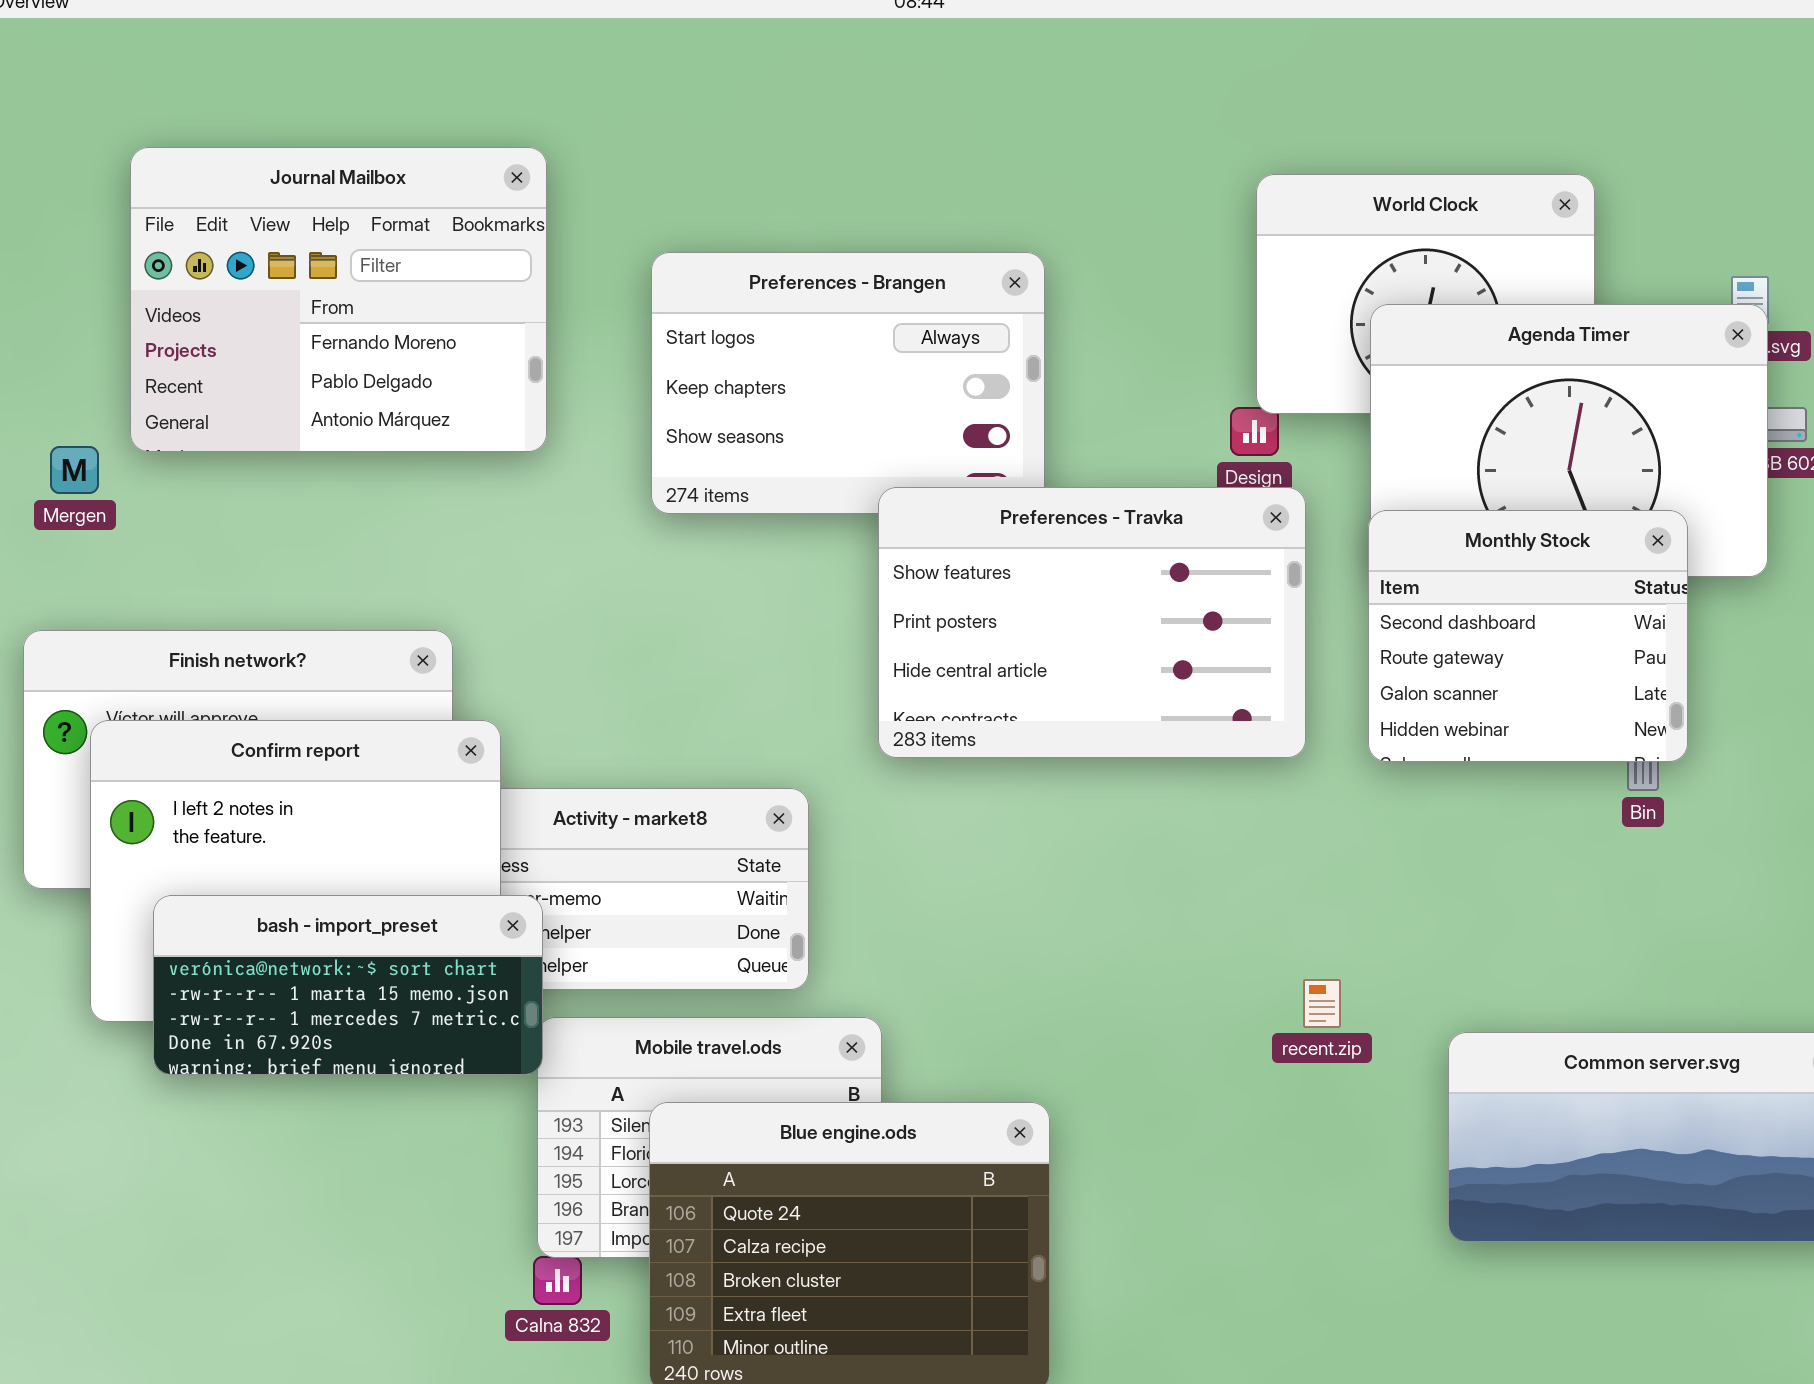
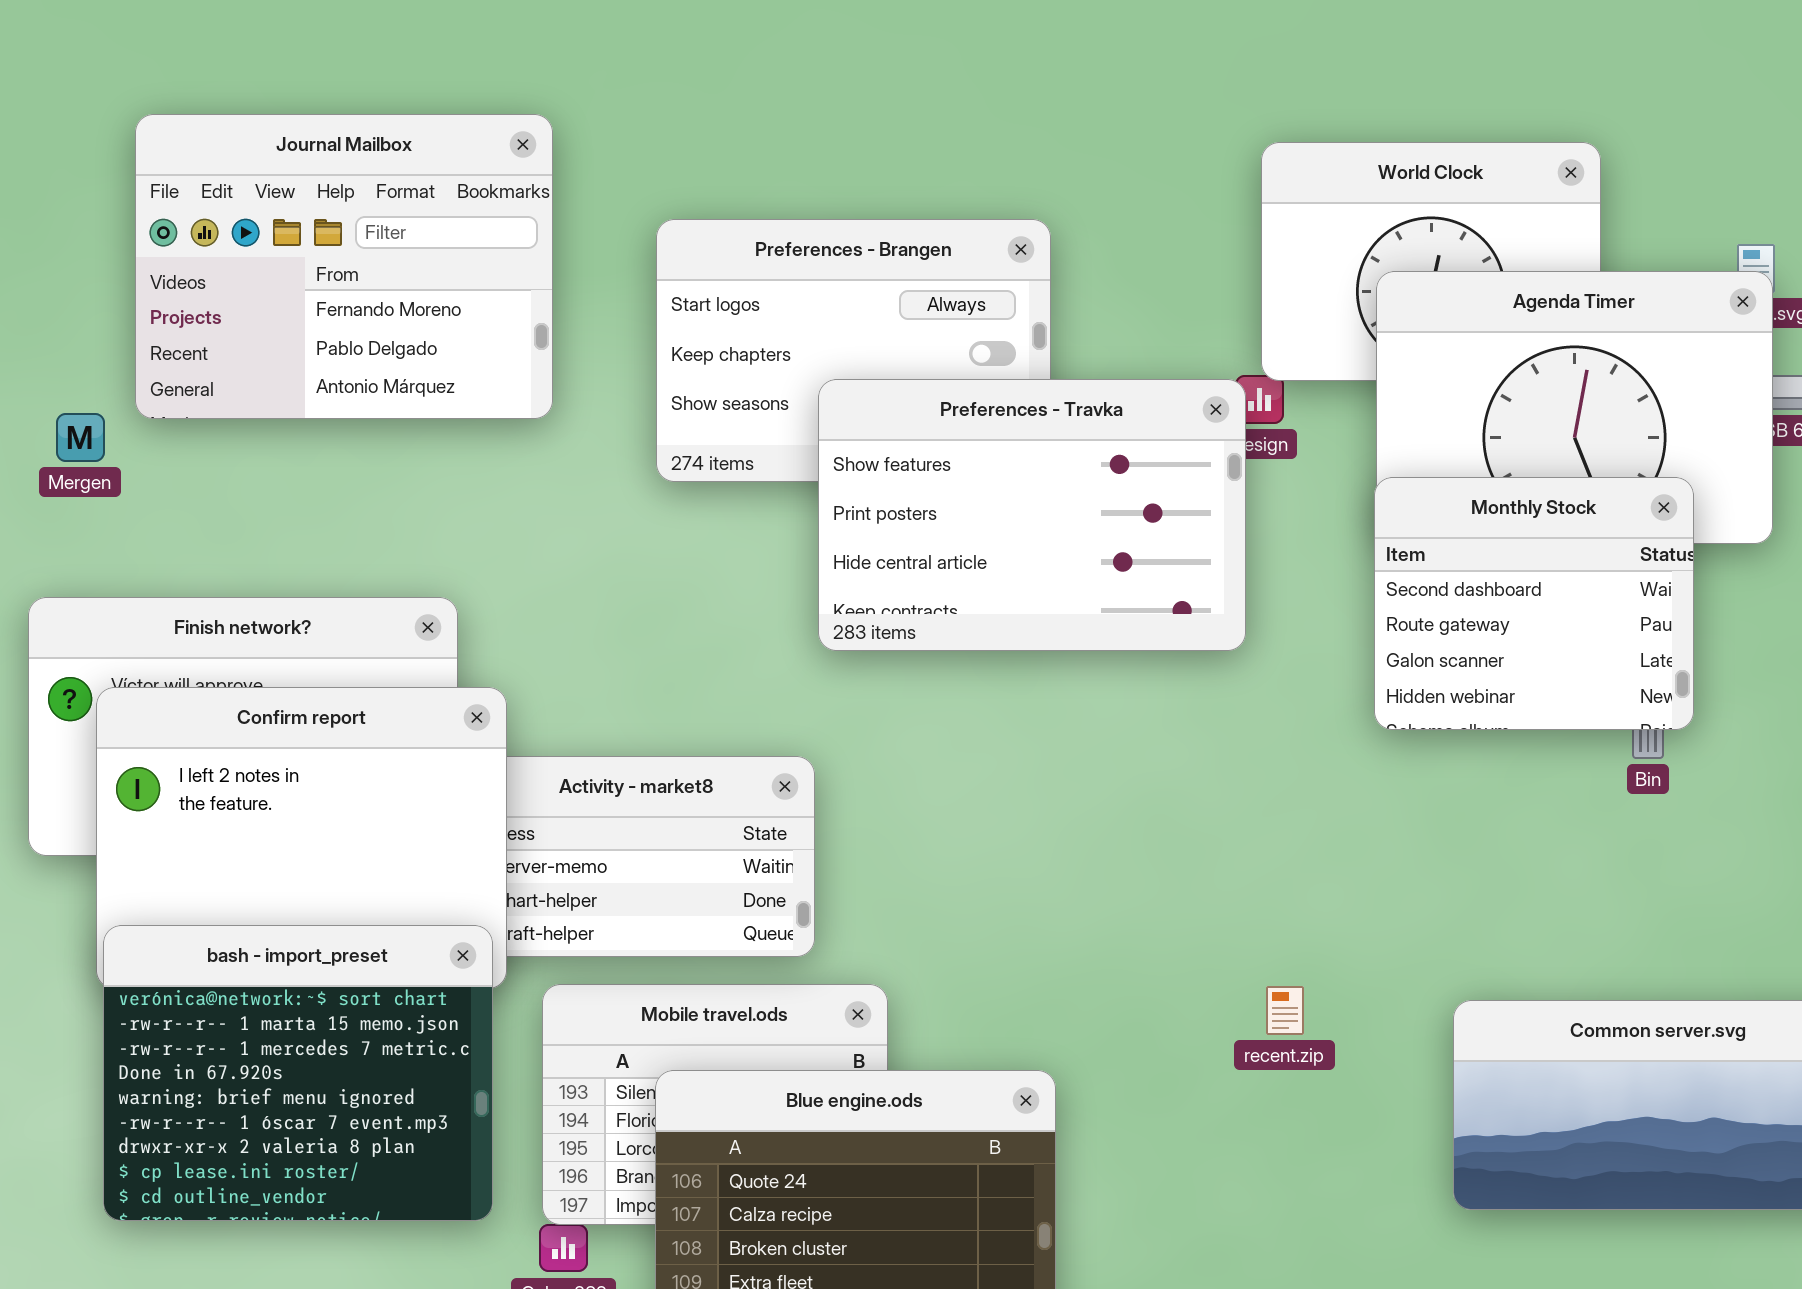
Preferences - Travka: [878,487,1306,758] -> [818,379,1246,651], moved
bash - import_preset: [153,895,543,1075] -> [103,925,493,1221], moved, resized
recent.zip: [1303,979,1341,1028] -> [1266,986,1304,1035], moved

